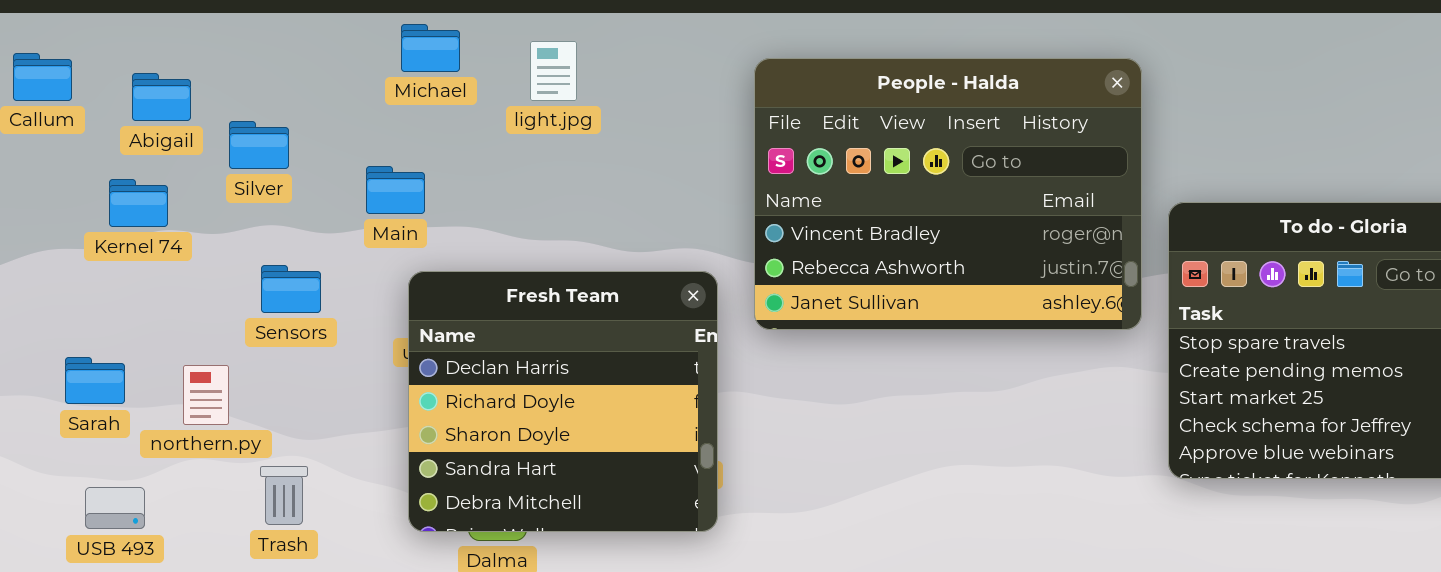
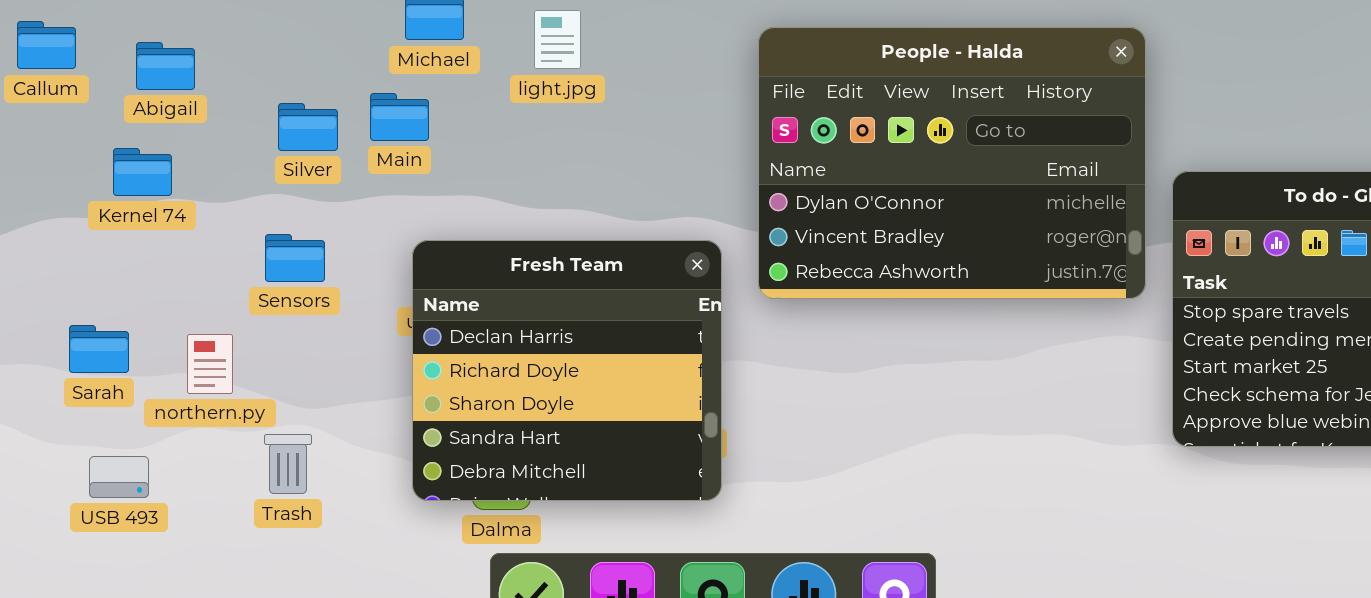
People - Halda: [754,58,1142,330] -> [758,27,1146,299], scrolled up 1 row
Silver: [229,121,289,169] -> [278,103,338,151], moved
Main: [366,166,425,214] -> [370,93,429,141], moved

